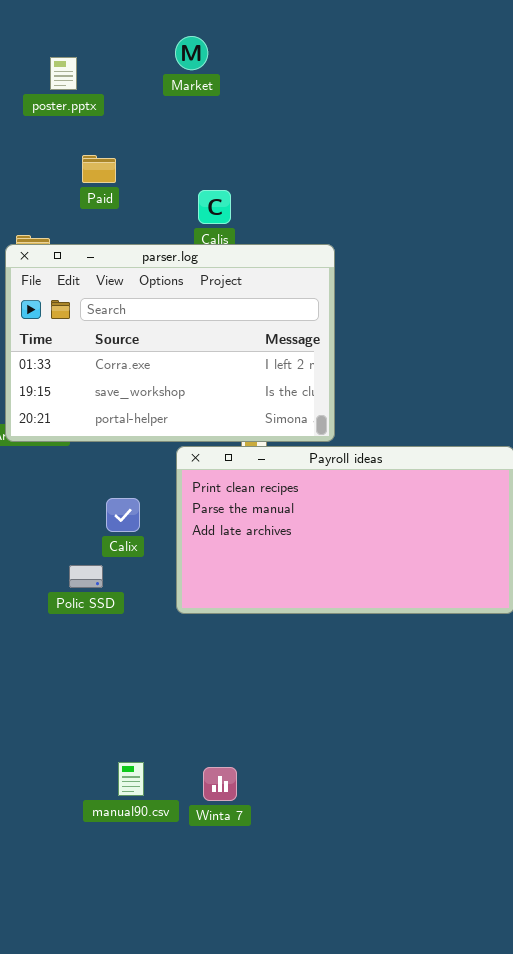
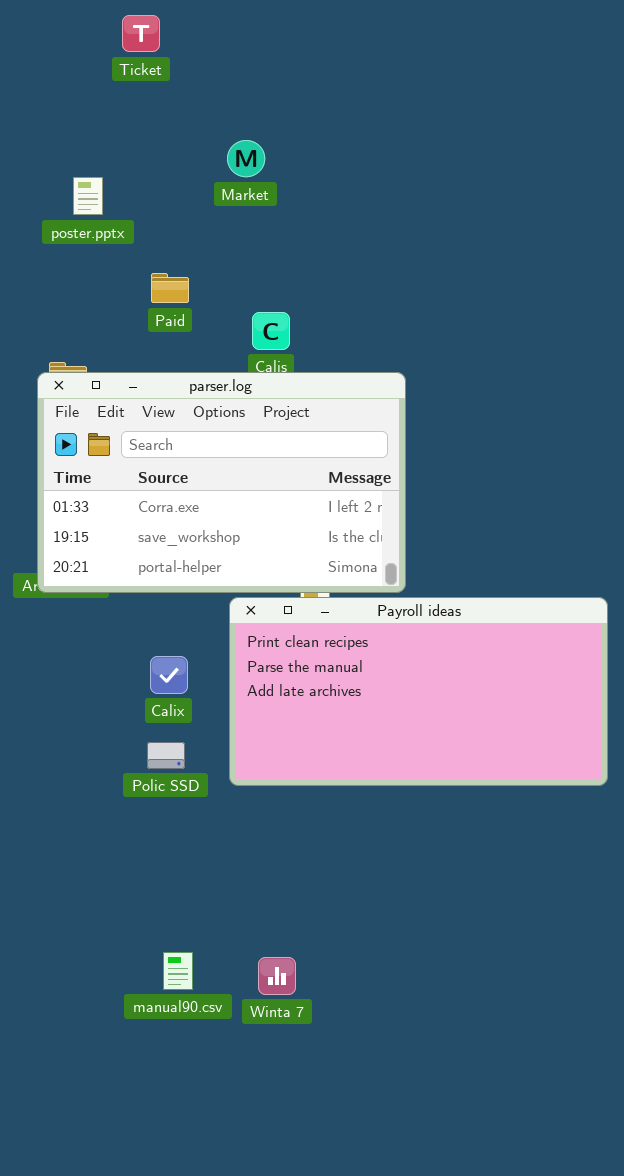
poster.pptx: [50,57,77,90] -> [73,177,103,215], moved
Paid: [82,155,116,183] -> [151,273,189,303], moved
Polic SSD: [69,565,103,588] -> [147,742,185,769], moved

